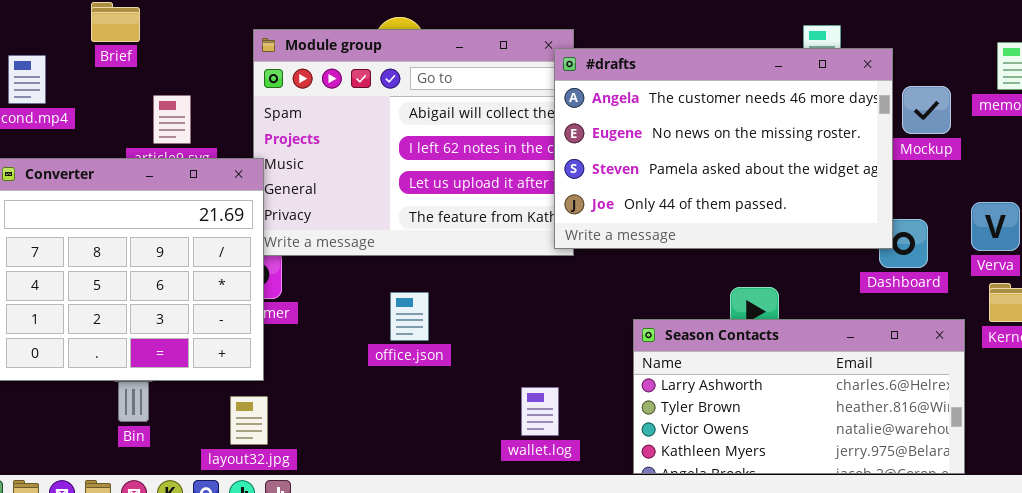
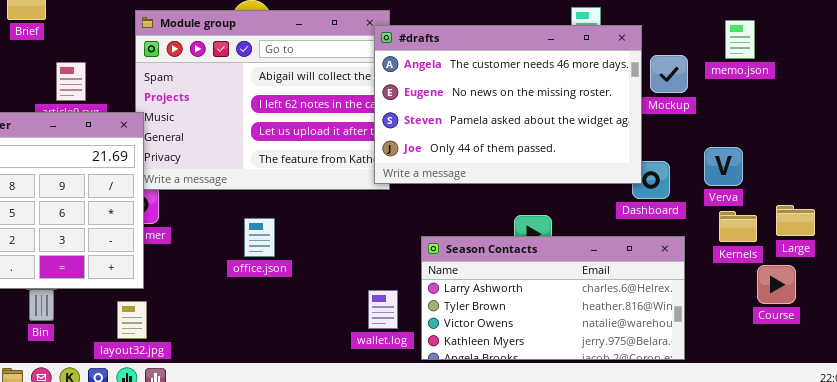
Season Contacts: [633,319,965,474] -> [421,236,685,360], moved
wallet.log: [521,387,559,436] -> [368,290,398,329], moved

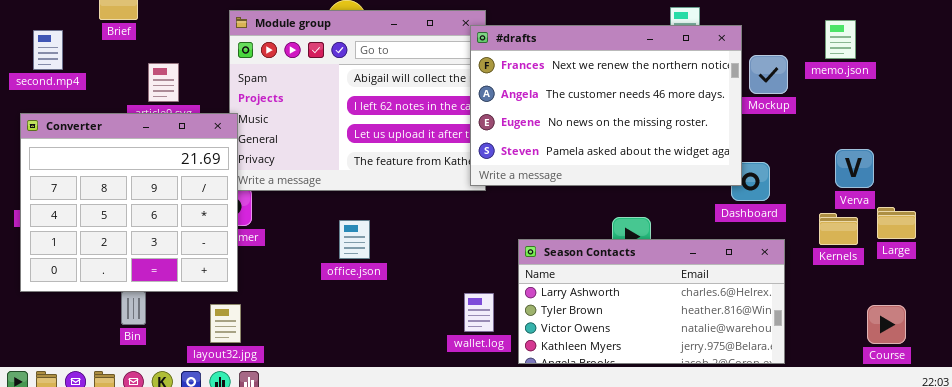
#drafts: [374,25,642,184] -> [470,25,742,186], scrolled up 1 row
Verva: [704,147,743,186] -> [835,149,874,188], moved
Course: [757,265,796,304] -> [867,305,906,344], moved

